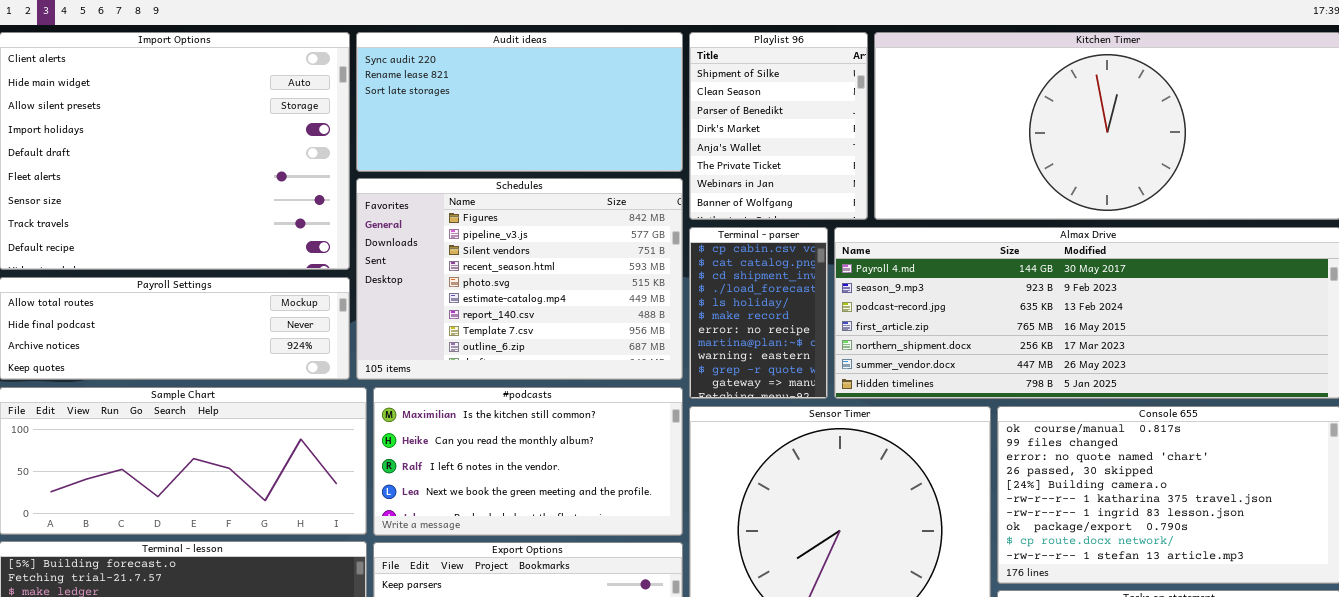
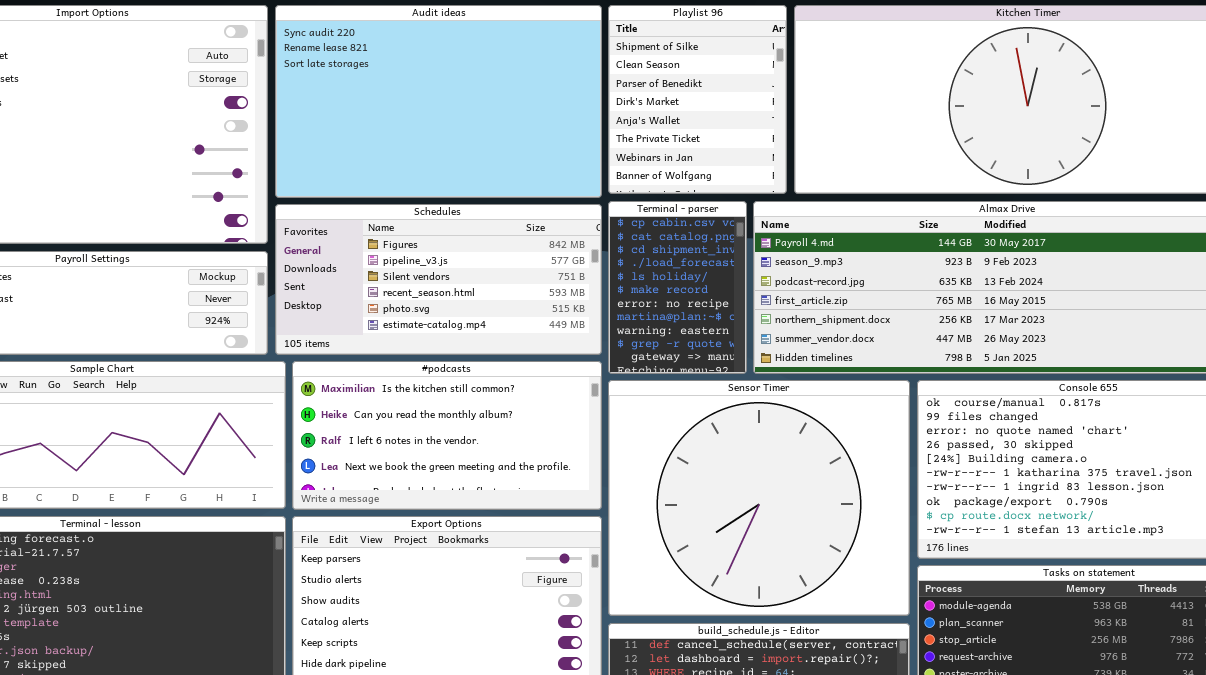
Audit ideas: [356,32,683,172] -> [275,5,602,198], resized
Schedules: [356,178,683,380] -> [275,204,602,355], resized

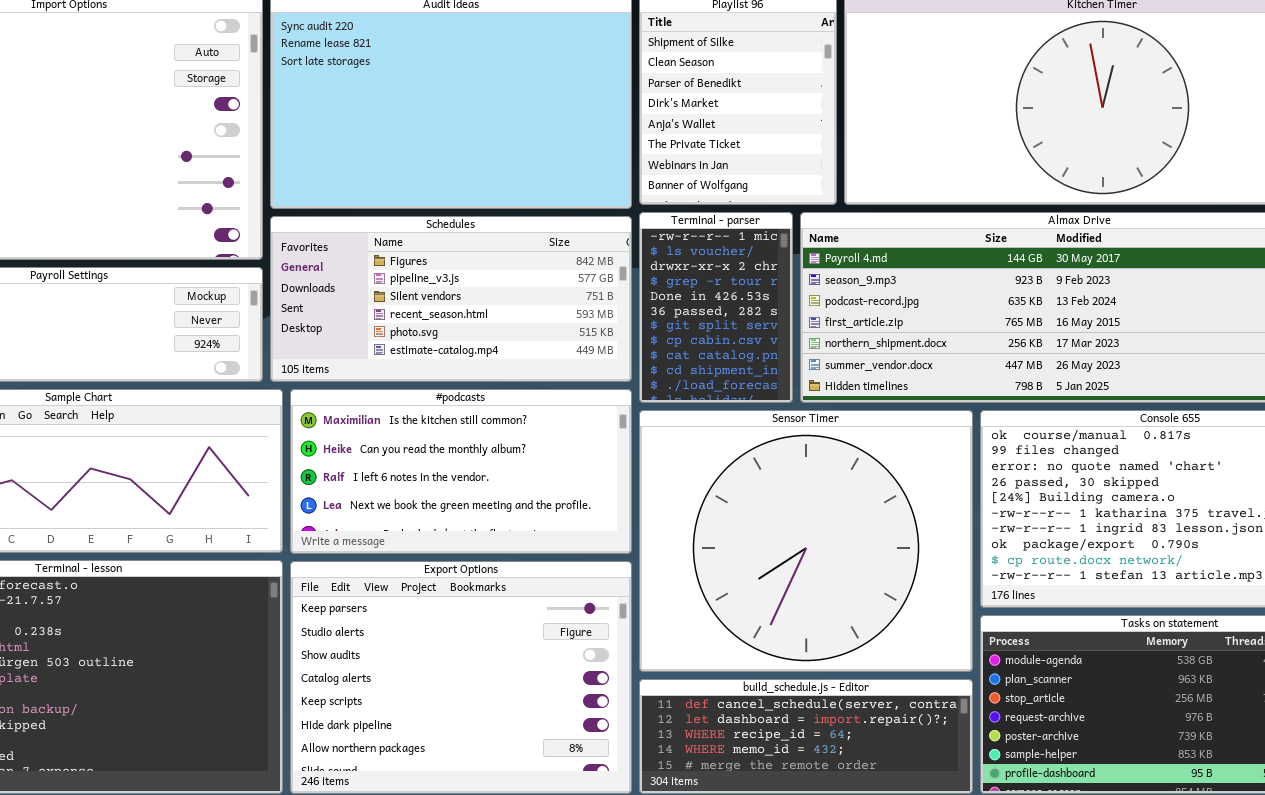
Terminal - parser: [608,201,747,374] -> [639,212,793,403], scrolled up 7 rows

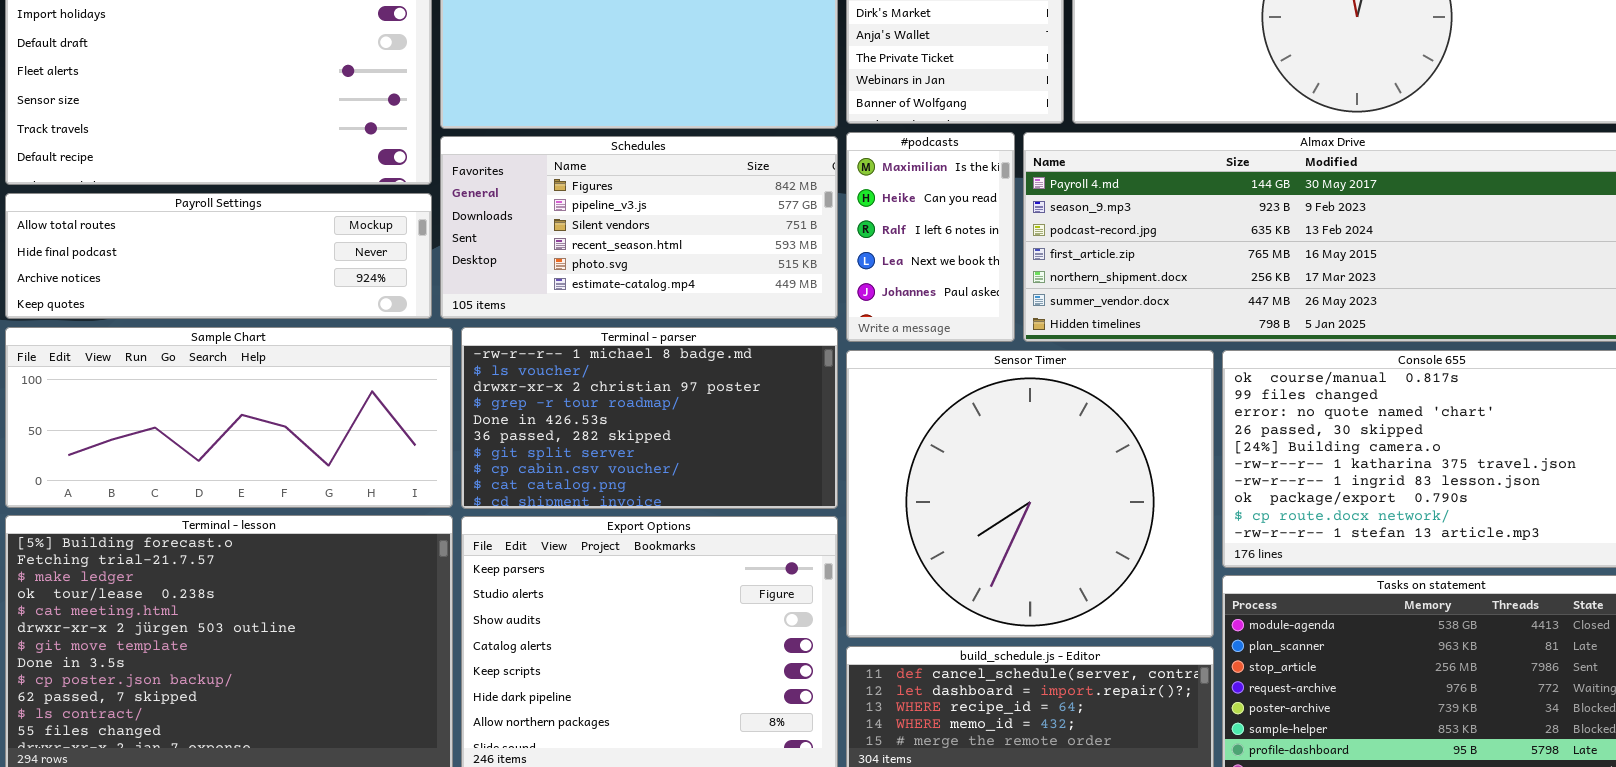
Terminal - parser: [639,212,793,403] -> [461,327,838,509], moved, resized
#podcasts: [290,389,632,554] -> [846,132,1015,342], moved, resized

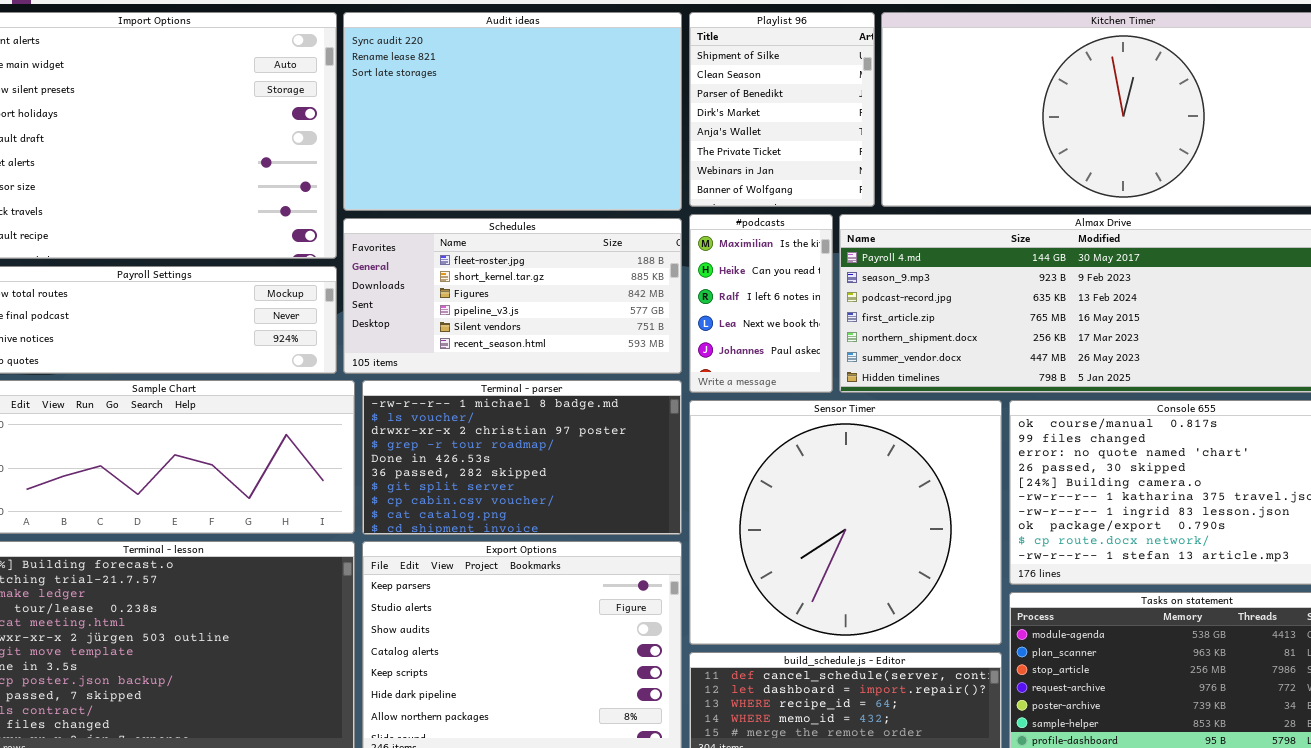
Schedules: [440,136,838,319] -> [343,218,682,374], scrolled up 2 rows

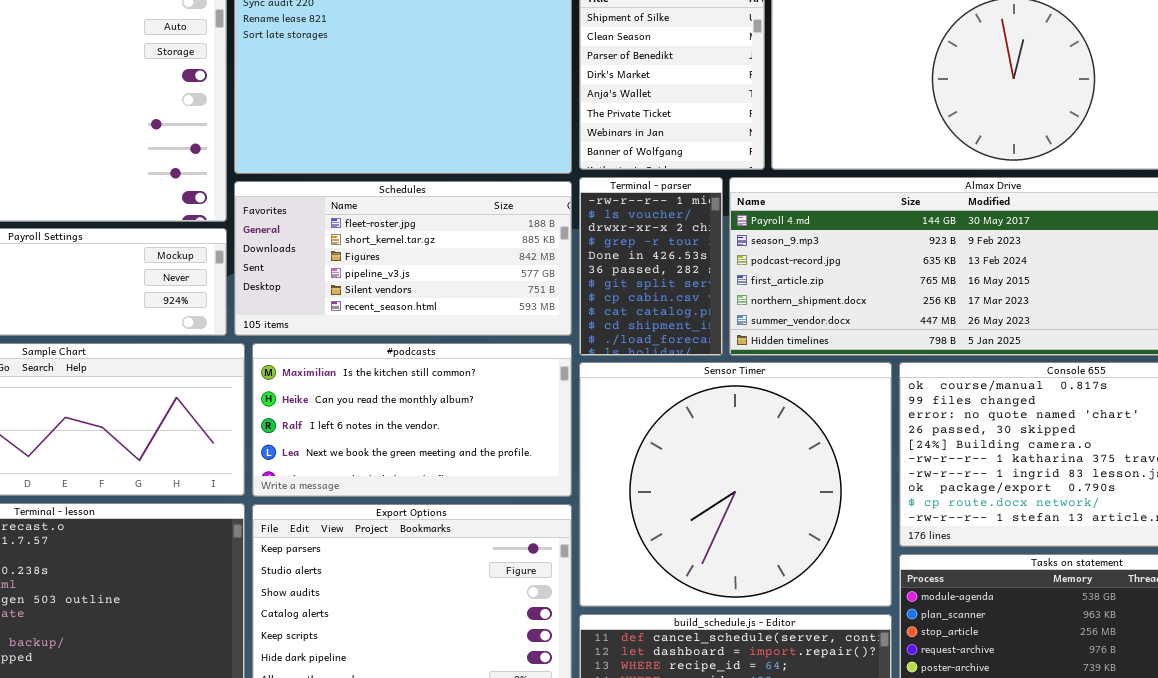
#podcasts: [689,214,833,393] -> [252,343,572,497], moved, resized
Terminal - parser: [362,380,682,535] -> [579,177,723,356], moved, resized

